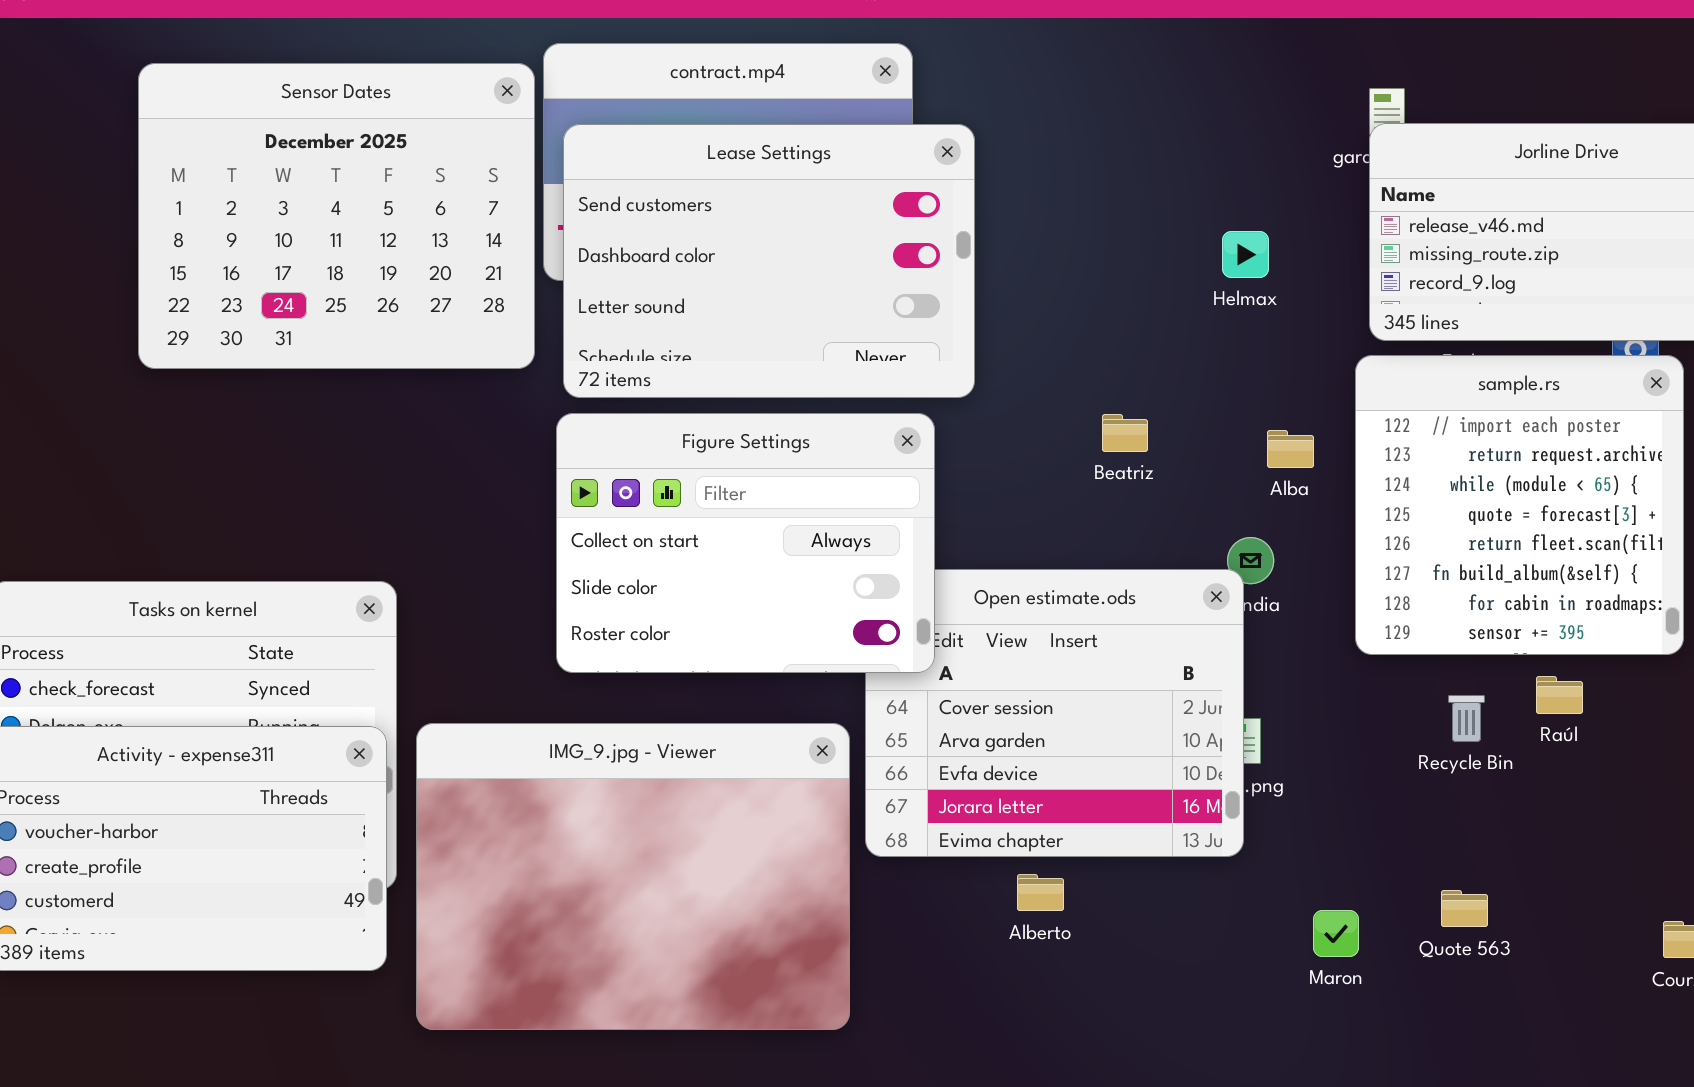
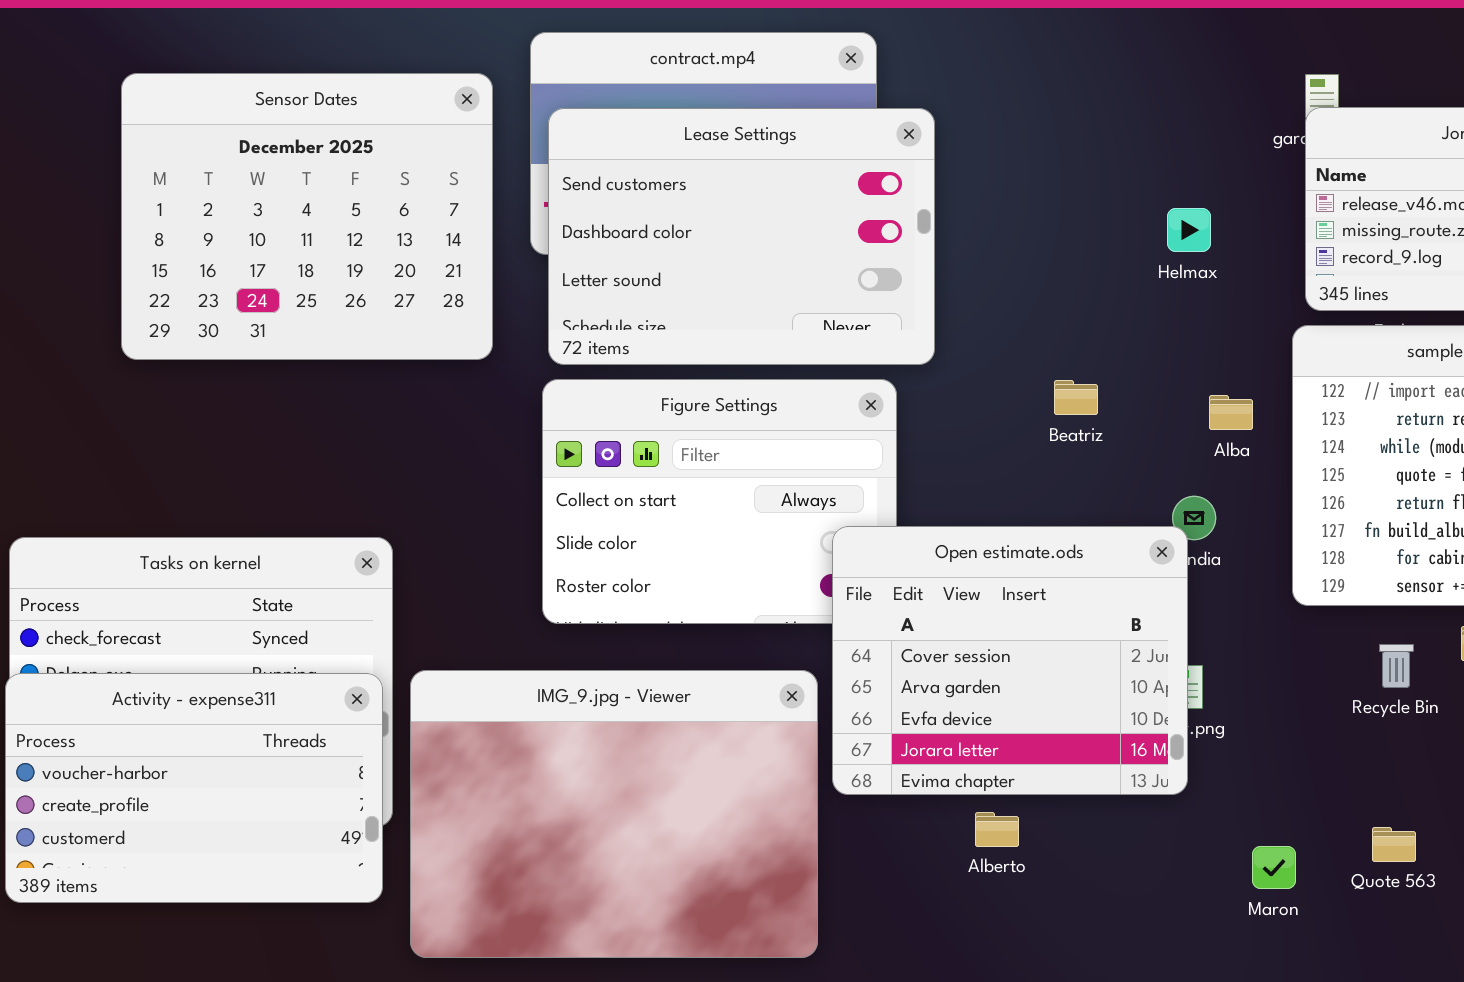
Sensor Dates: [138,63,535,369] -> [121,73,493,360], moved
Open estimate.ods: [865,569,1244,857] -> [832,526,1188,795], raised

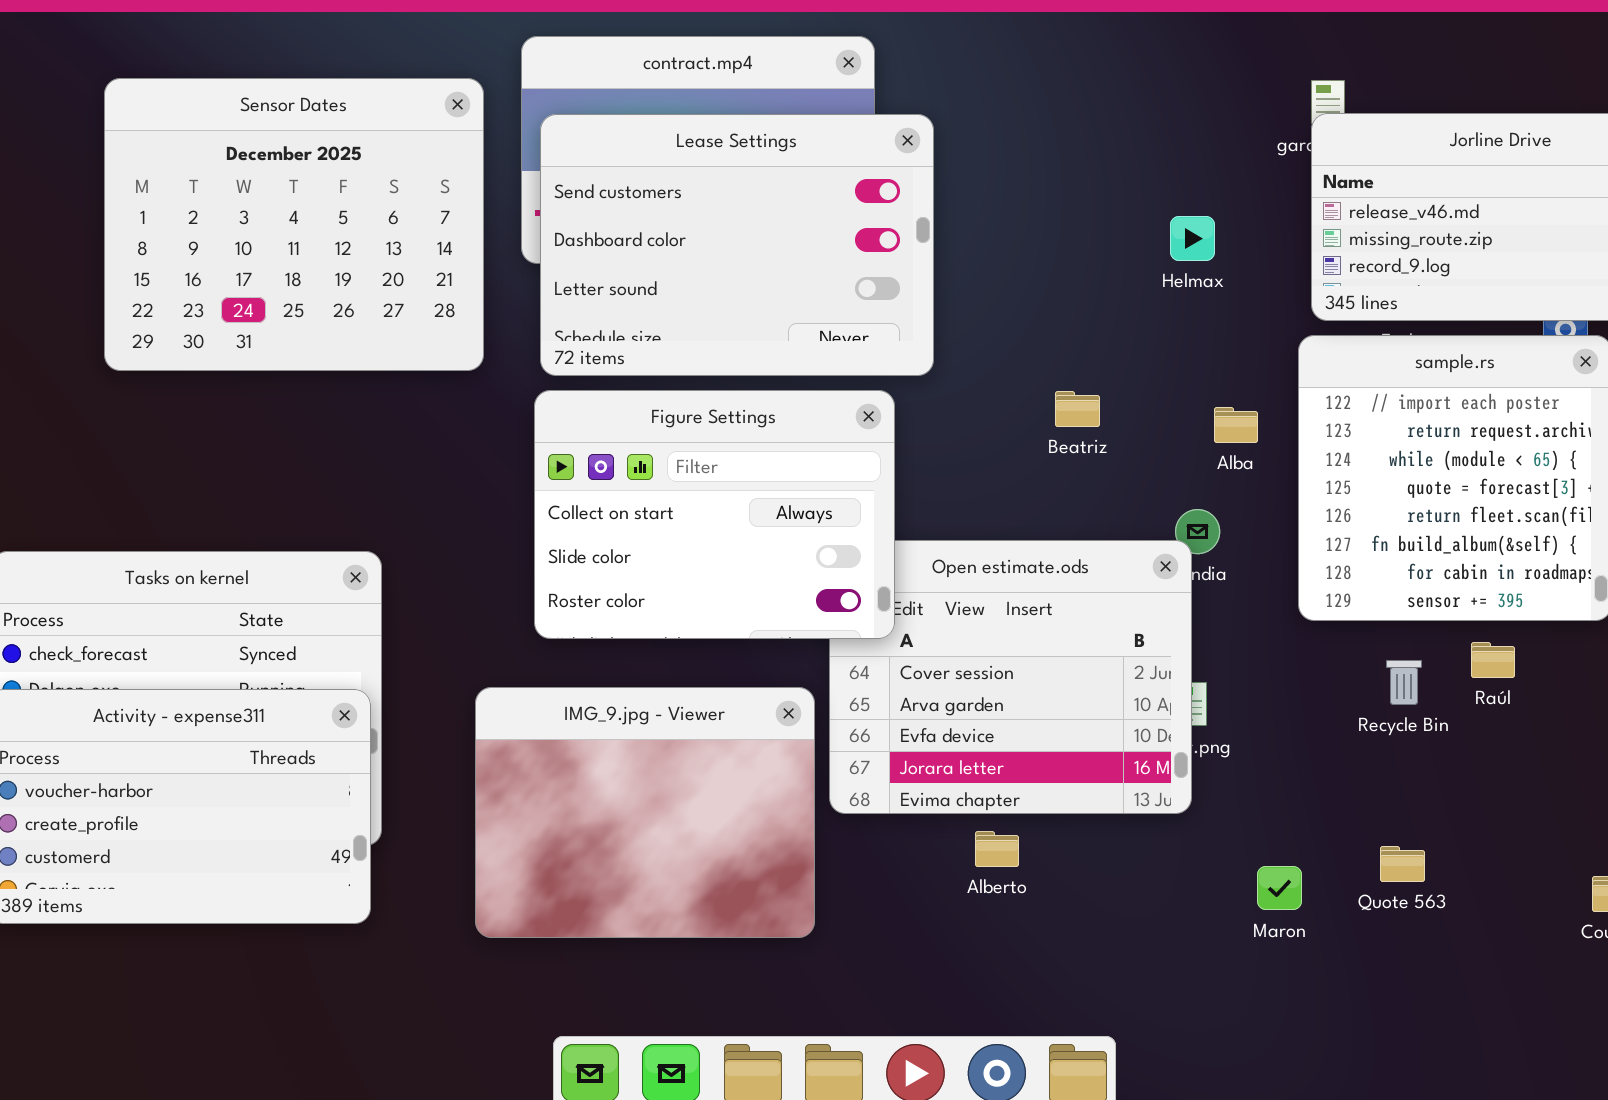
Figure Settings: [542,379,897,624] -> [534,390,895,639], raised
IMG_9.jpg - Viewer: [410,670,818,958] -> [475,687,815,938], resized

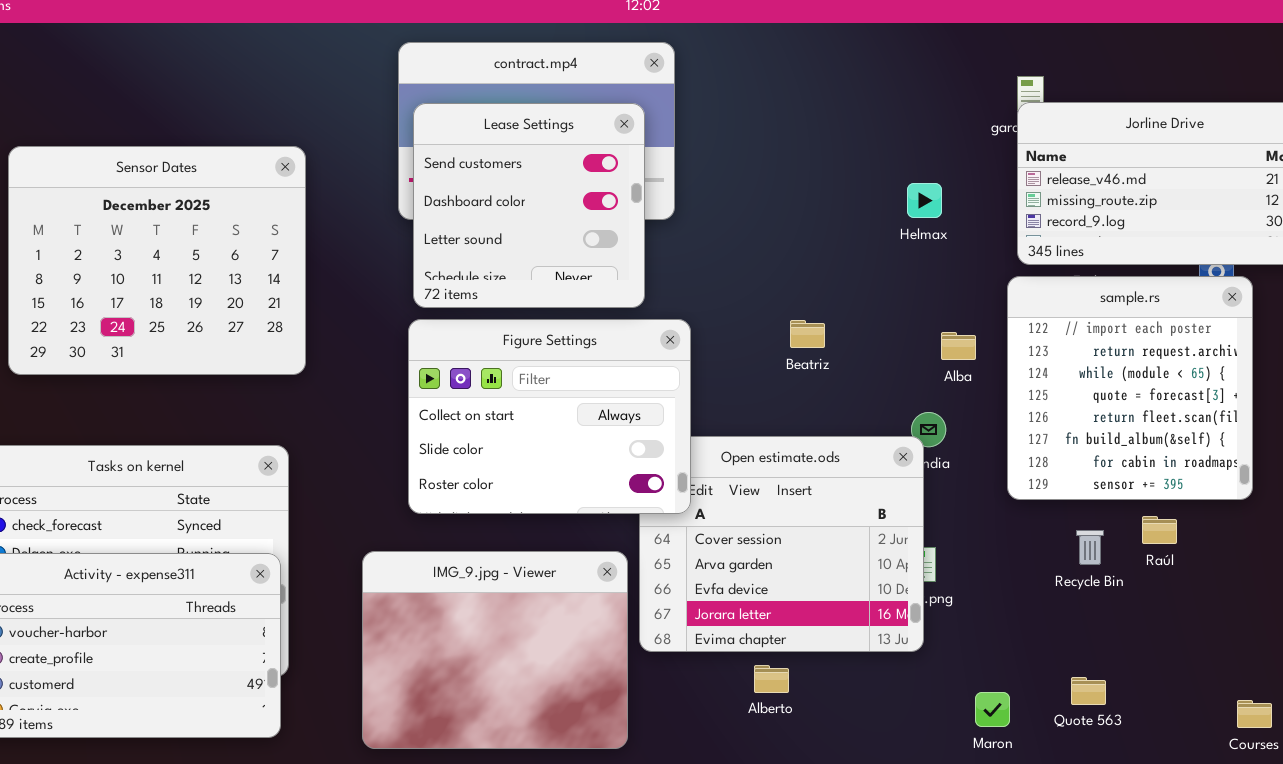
Sensor Dates: [104,78,484,371] -> [8,146,306,375], moved
Lease Settings: [540,114,934,376] -> [413,103,645,308], resized
Beatriz: [1055,391,1100,427] -> [790,320,825,348], moved

